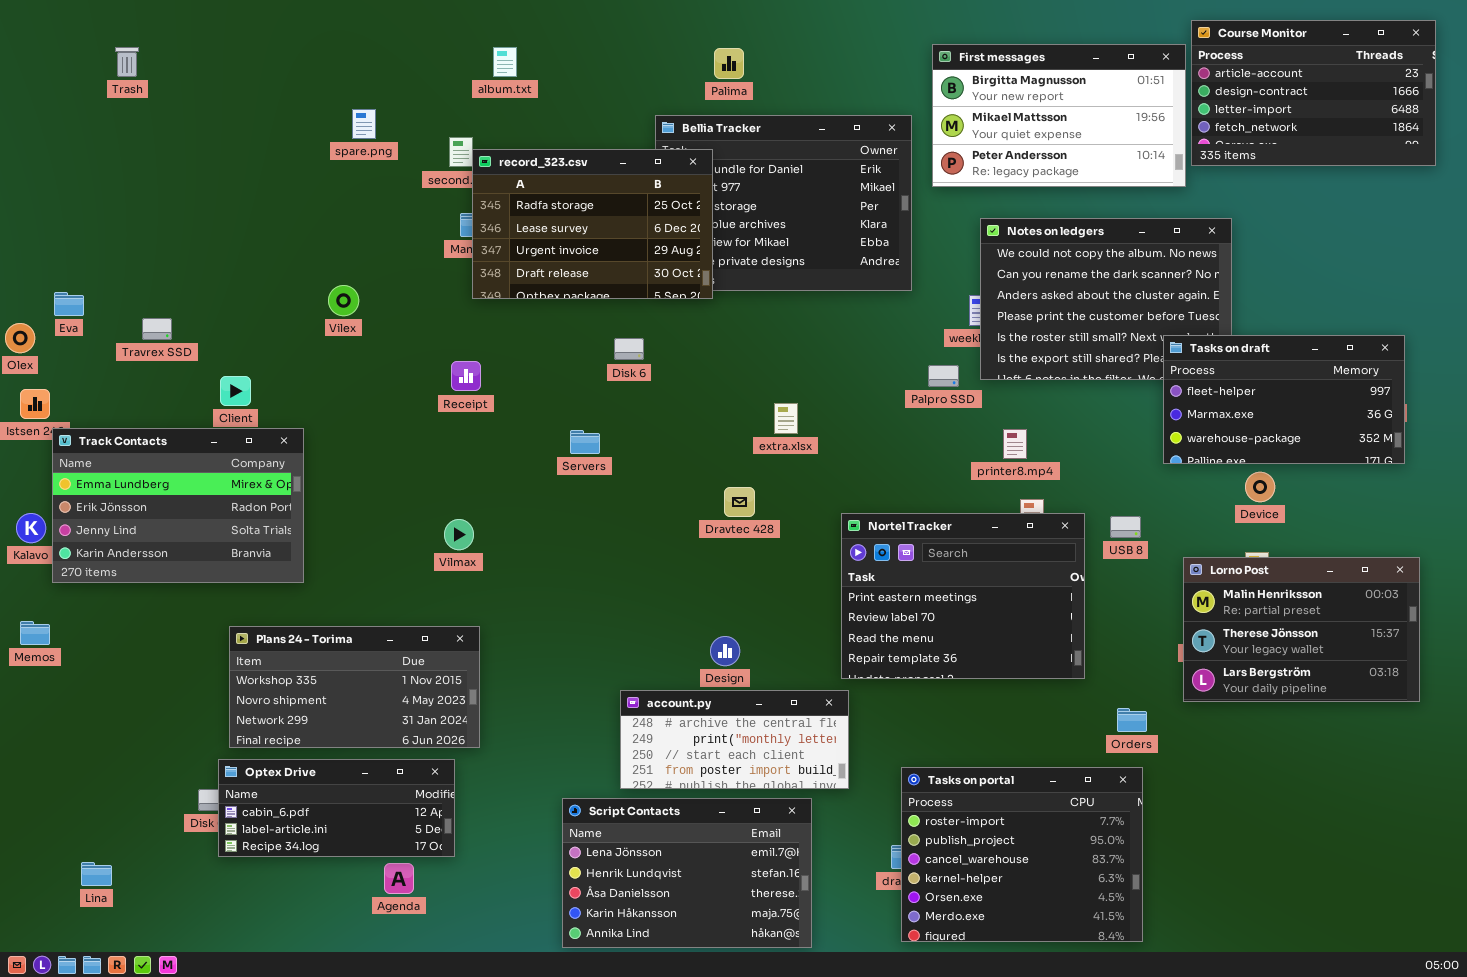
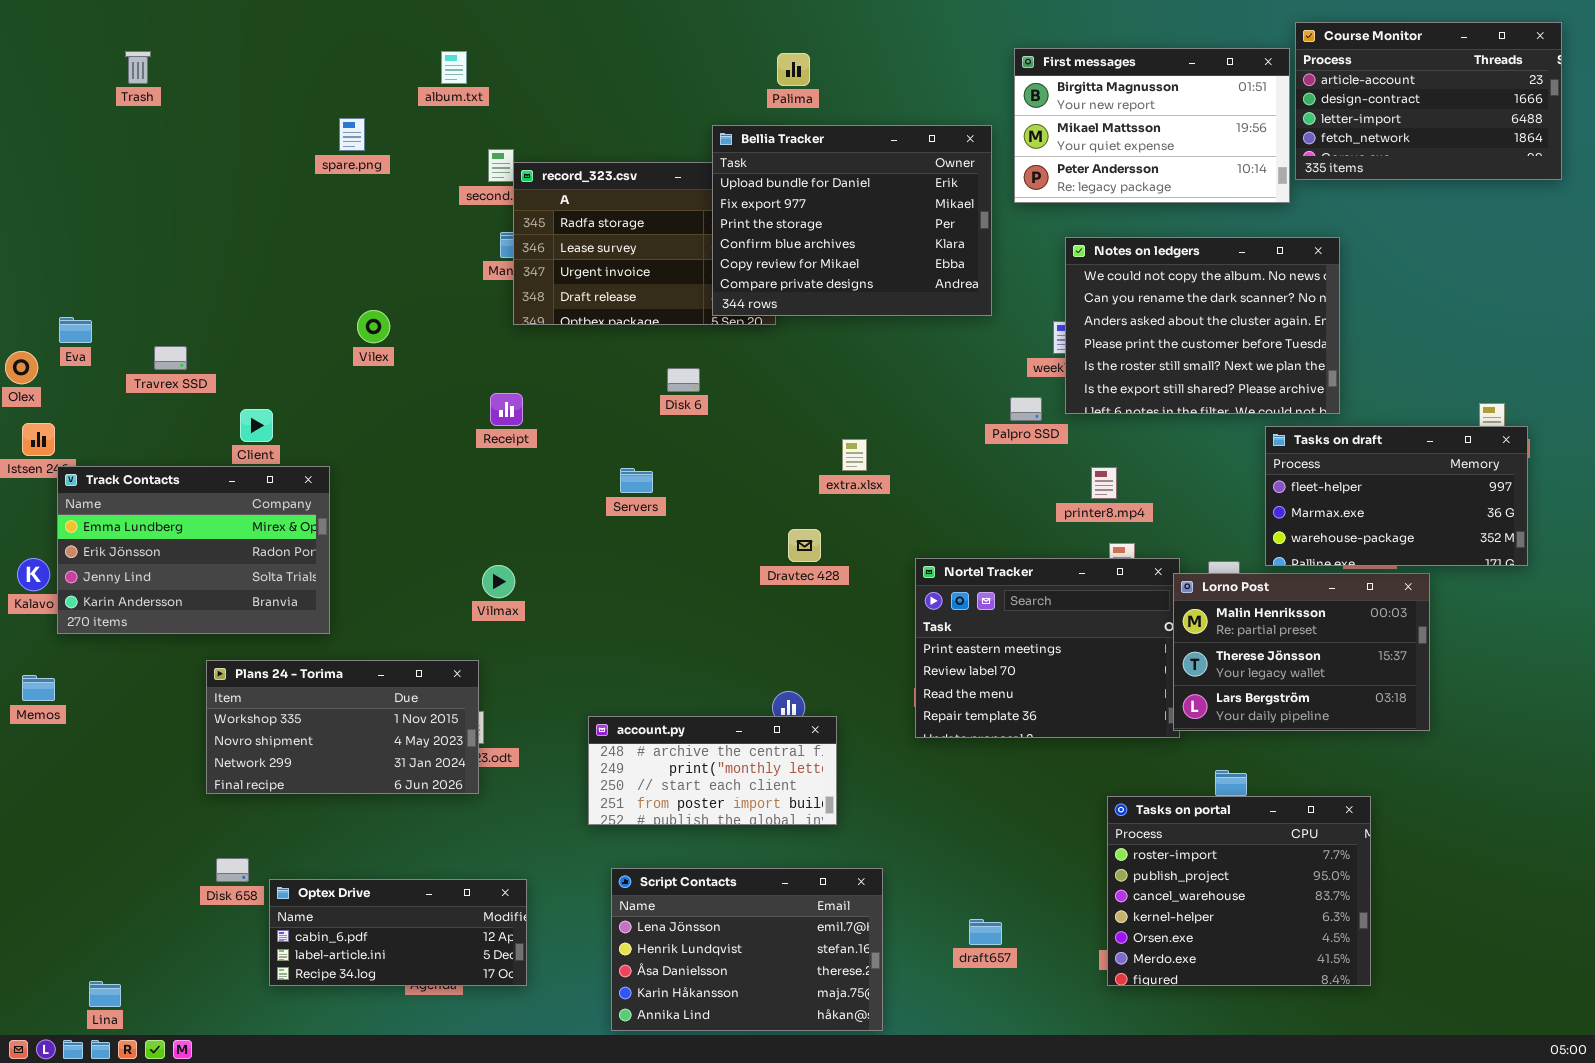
album.txt: [493,47,517,77] -> [441,51,467,84], moved
spare.png: [352,109,376,139] -> [339,118,365,151], moved
Bellia Tracker: [655,115,912,291] -> [712,125,992,316], raised
Tasks on draft: [1163,335,1405,464] -> [1265,426,1528,566], moved
Lorno Post: [1183,557,1420,702] -> [1173,573,1430,731], moved
Plans 24 - Torima: [229,626,480,748] -> [206,660,479,794], moved
account.py: [620,690,849,789] -> [588,716,837,825], moved
Optex Drive: [218,759,455,857] -> [269,879,527,986], moved
Tasks on portal: [901,767,1143,942] -> [1107,796,1371,986], moved
Lina: [81,862,112,886] -> [89,981,121,1007], moved

